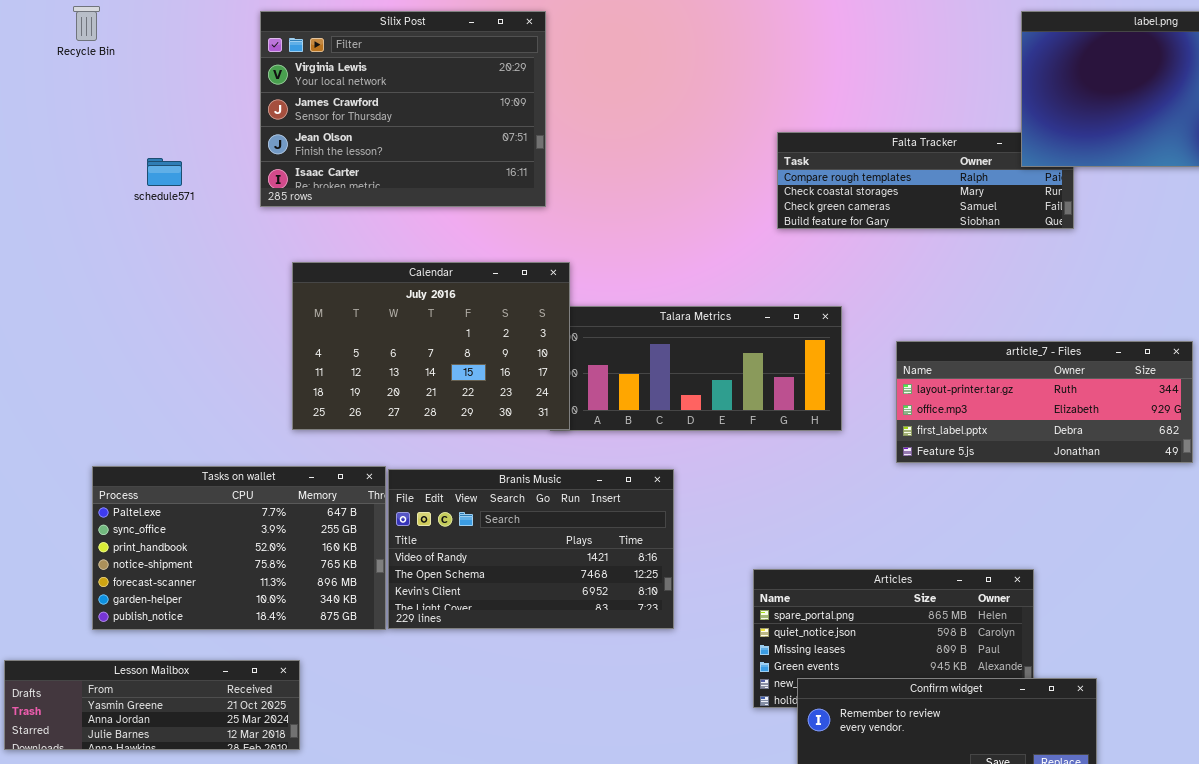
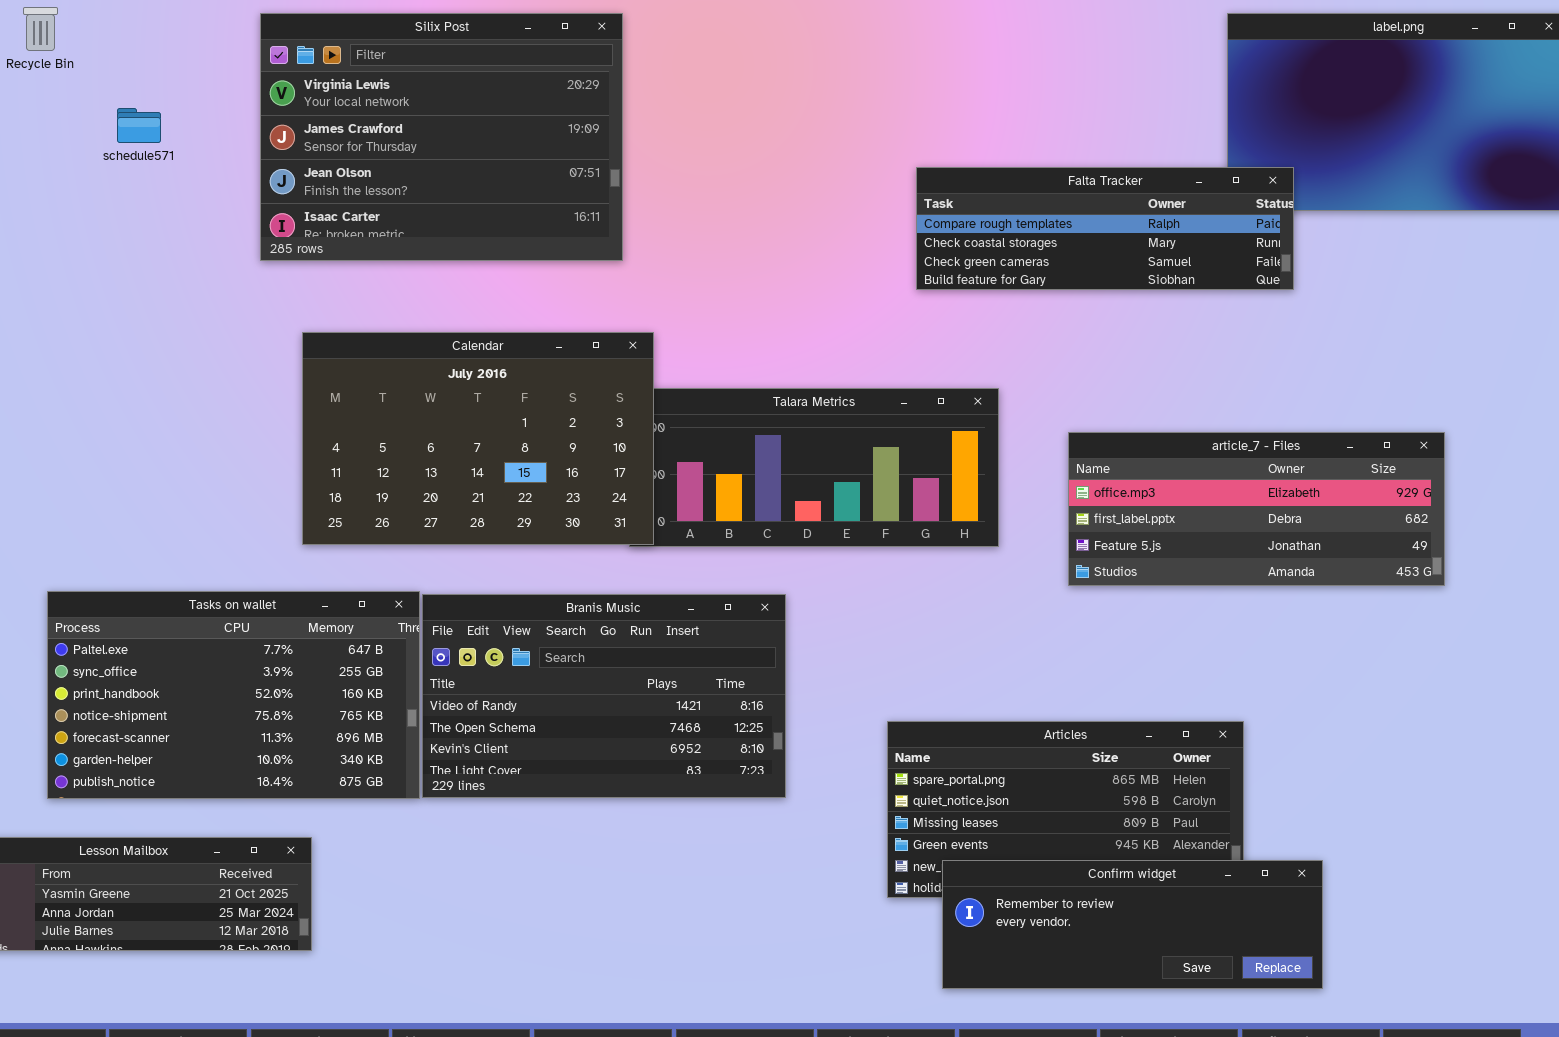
Falta Tracker: [777,132,1074,229] -> [916,167,1294,290], raised
schedule571: [147,158,182,186] -> [117,108,161,143], moved
article_7 - Files: [896,341,1193,463] -> [1068,432,1445,586], scrolled down 1 row

